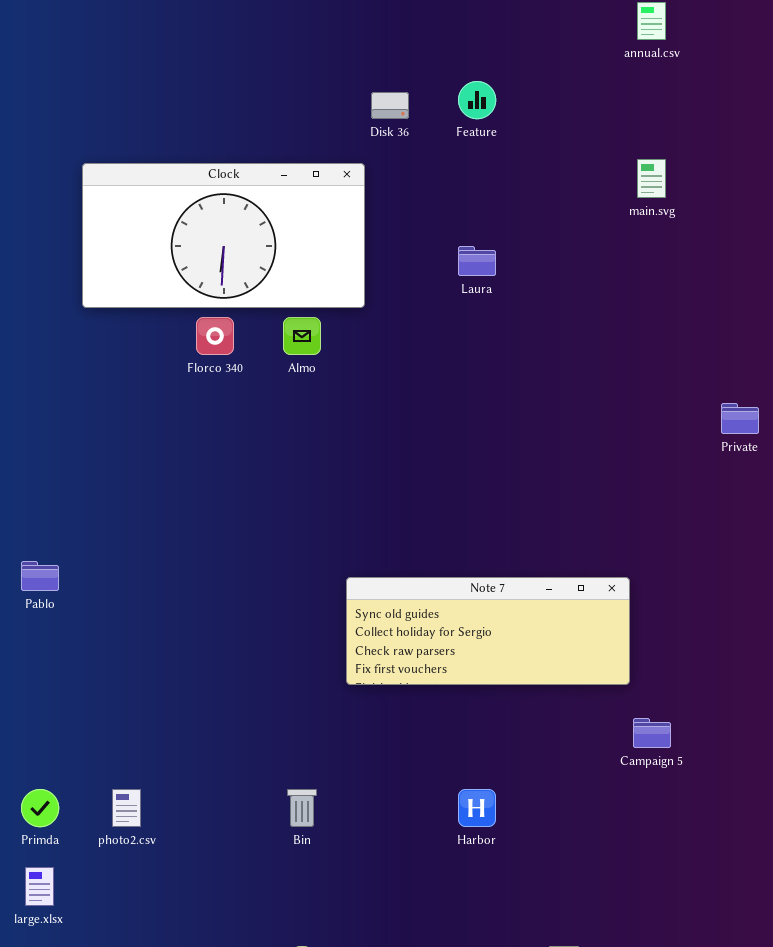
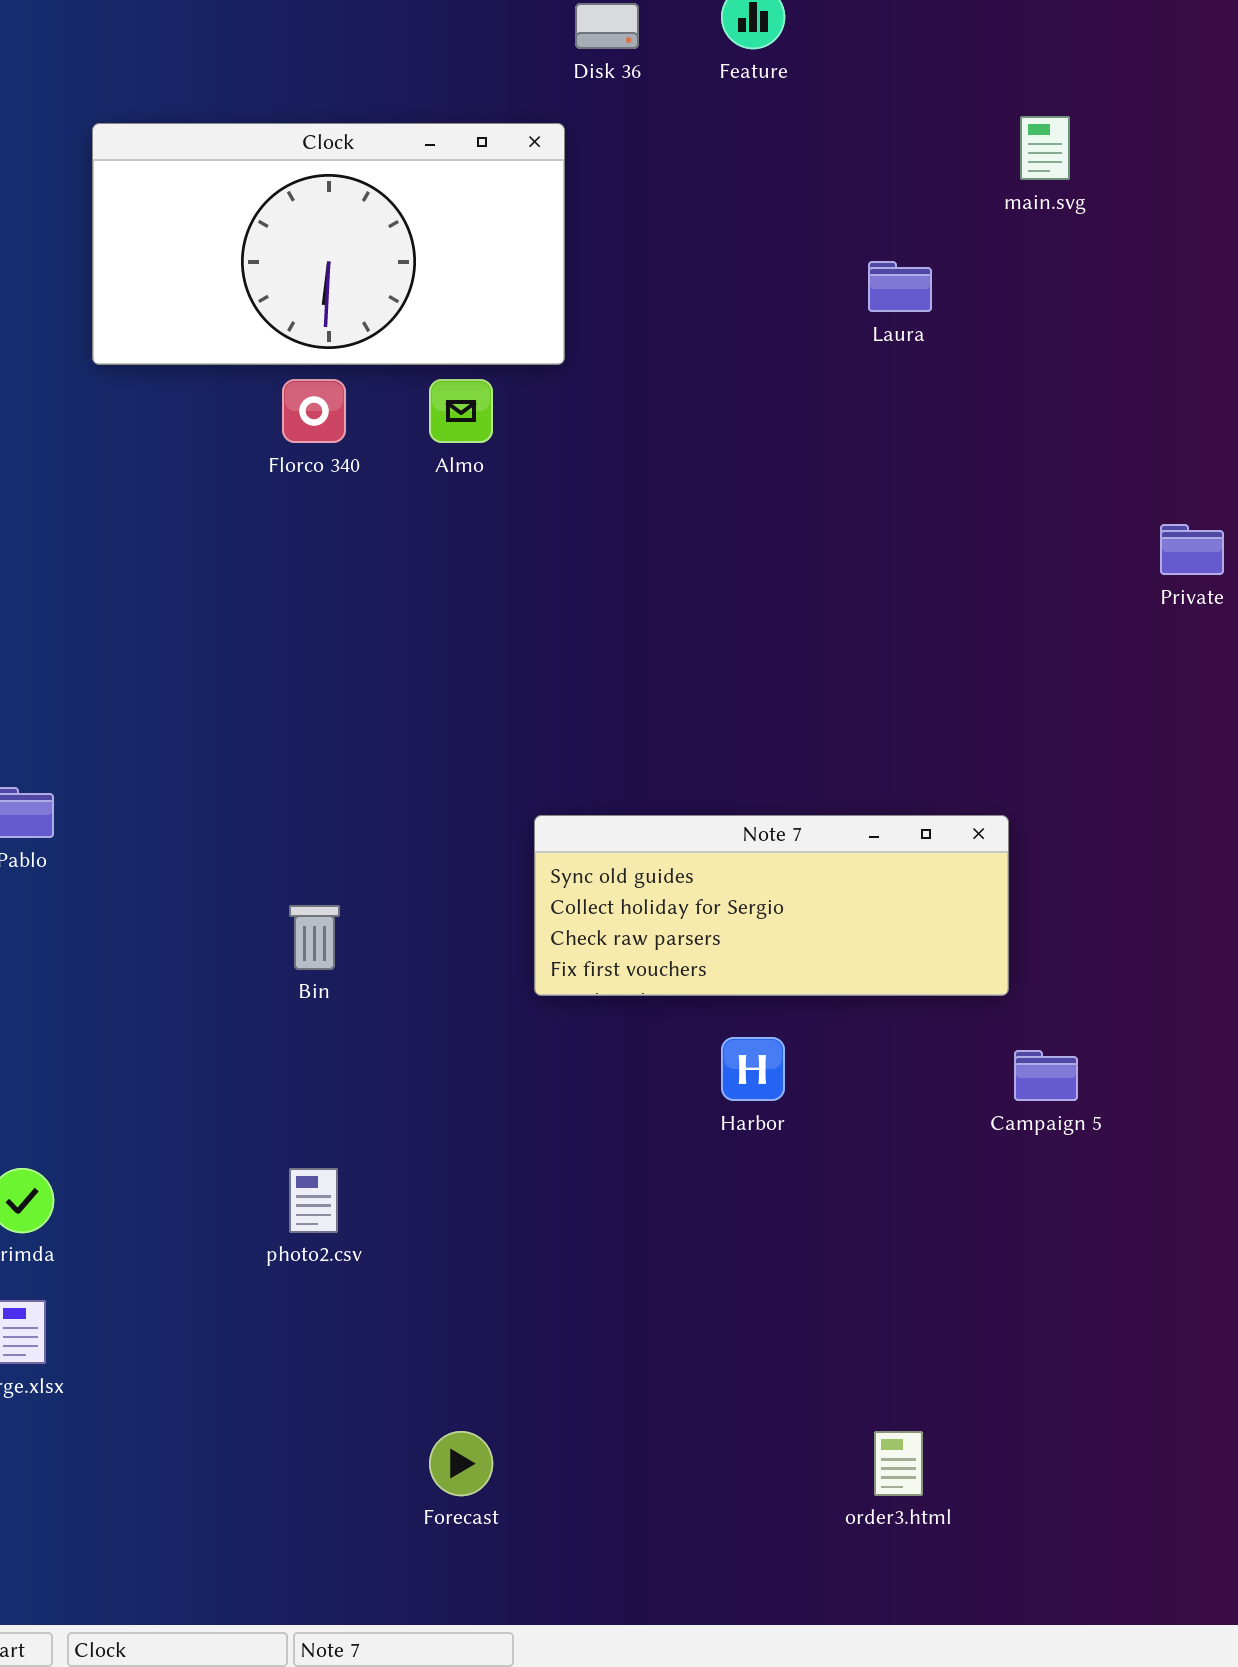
Laura: [458,246,496,276] -> [868,261,932,312], moved
photo2.csv: [112,789,141,827] -> [289,1168,338,1233], moved
Bin: [287,789,317,827] -> [289,905,340,970], moved
Harbor: [458,789,496,827] -> [721,1037,785,1101], moved

